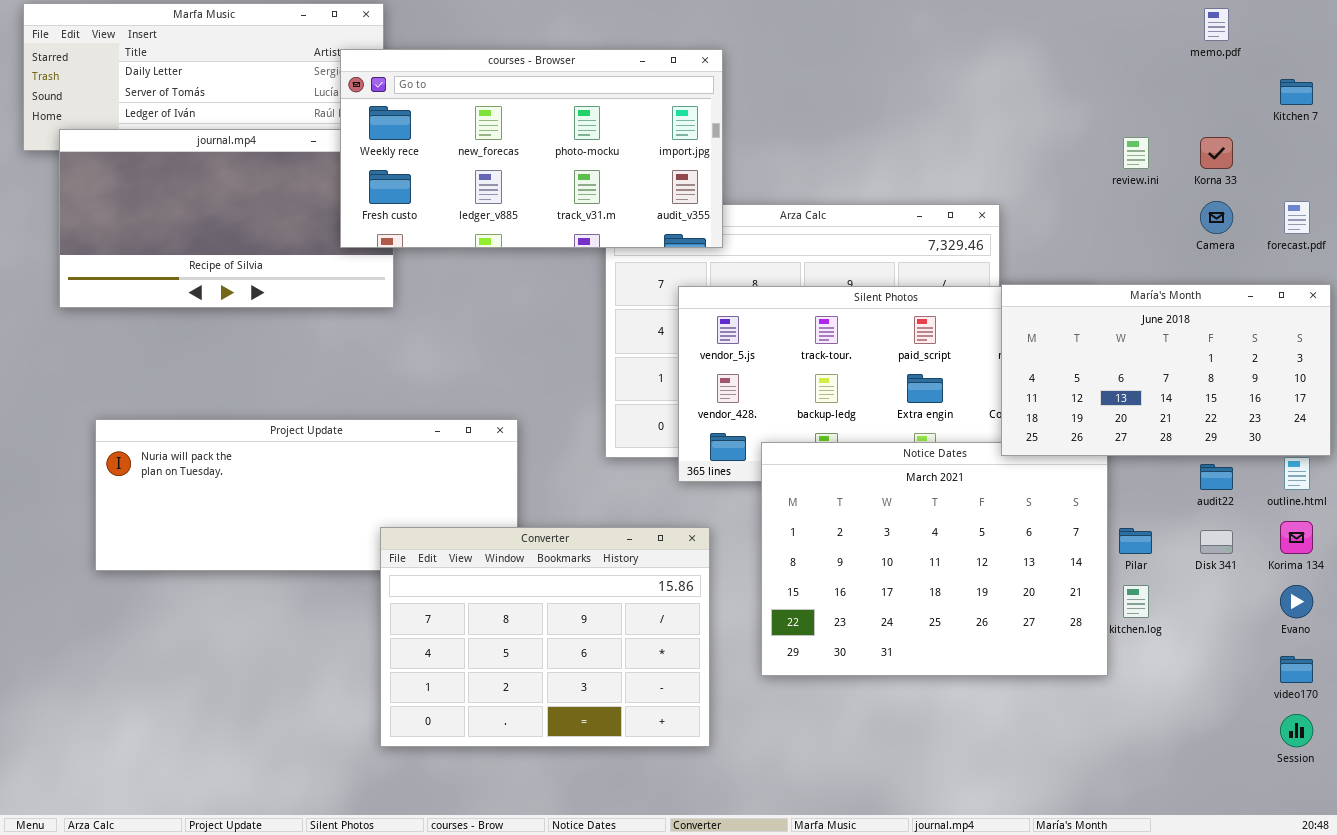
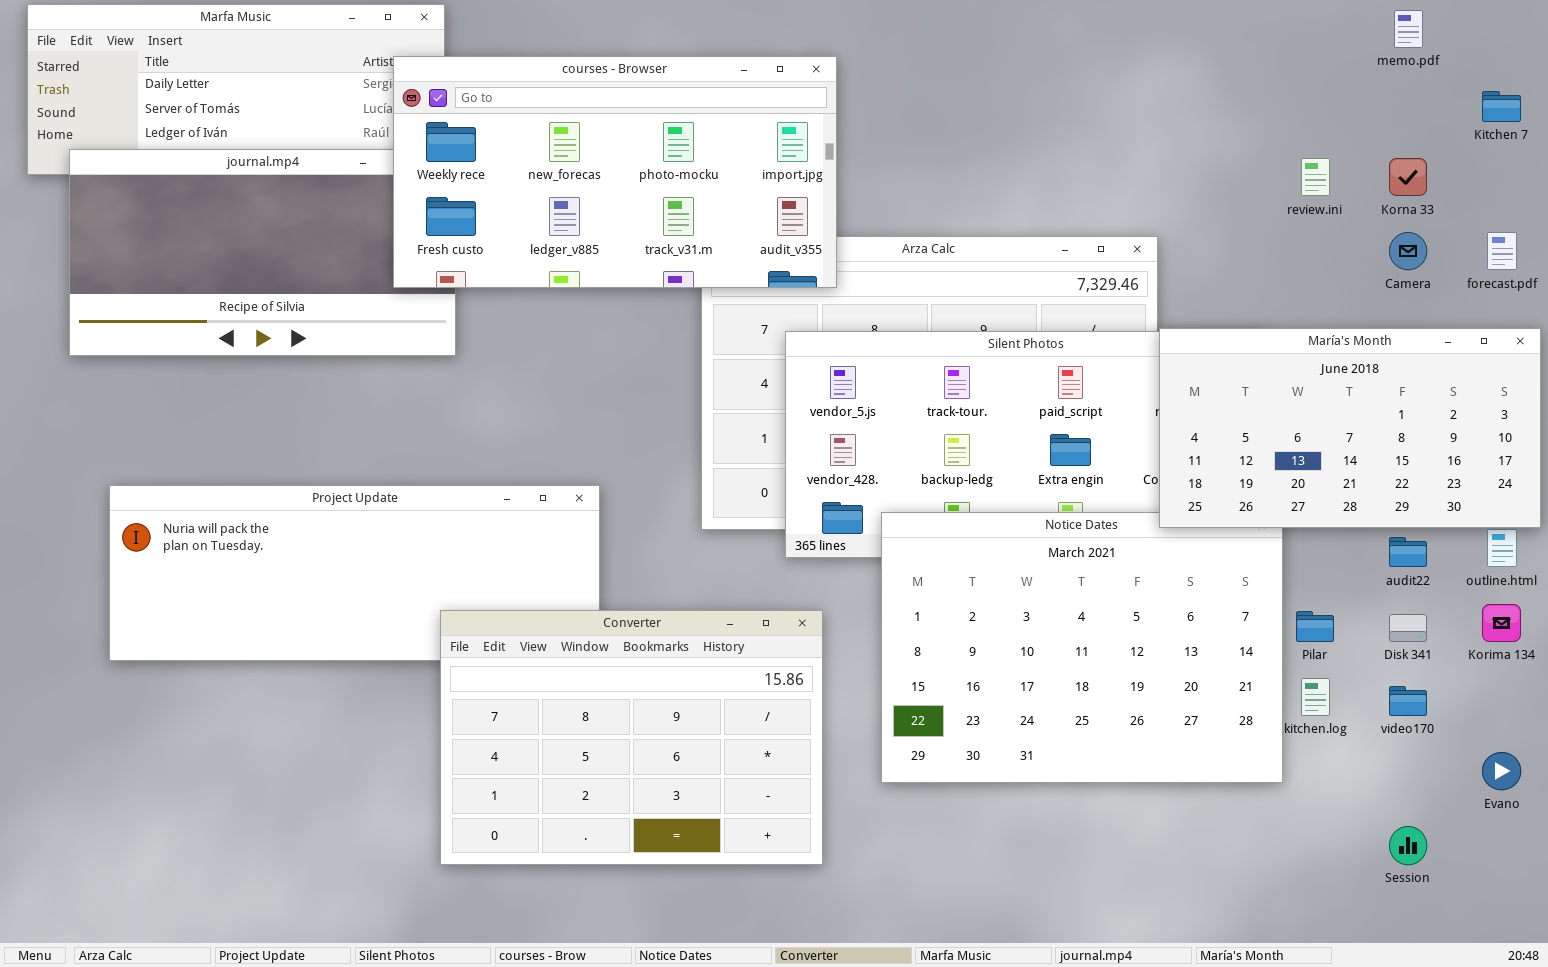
Evano: [1280,585,1313,618] -> [1482,752,1521,790], moved
video170: [1280,656,1313,683] -> [1389,686,1427,716], moved
Session: [1280,714,1313,747] -> [1389,826,1427,865], moved

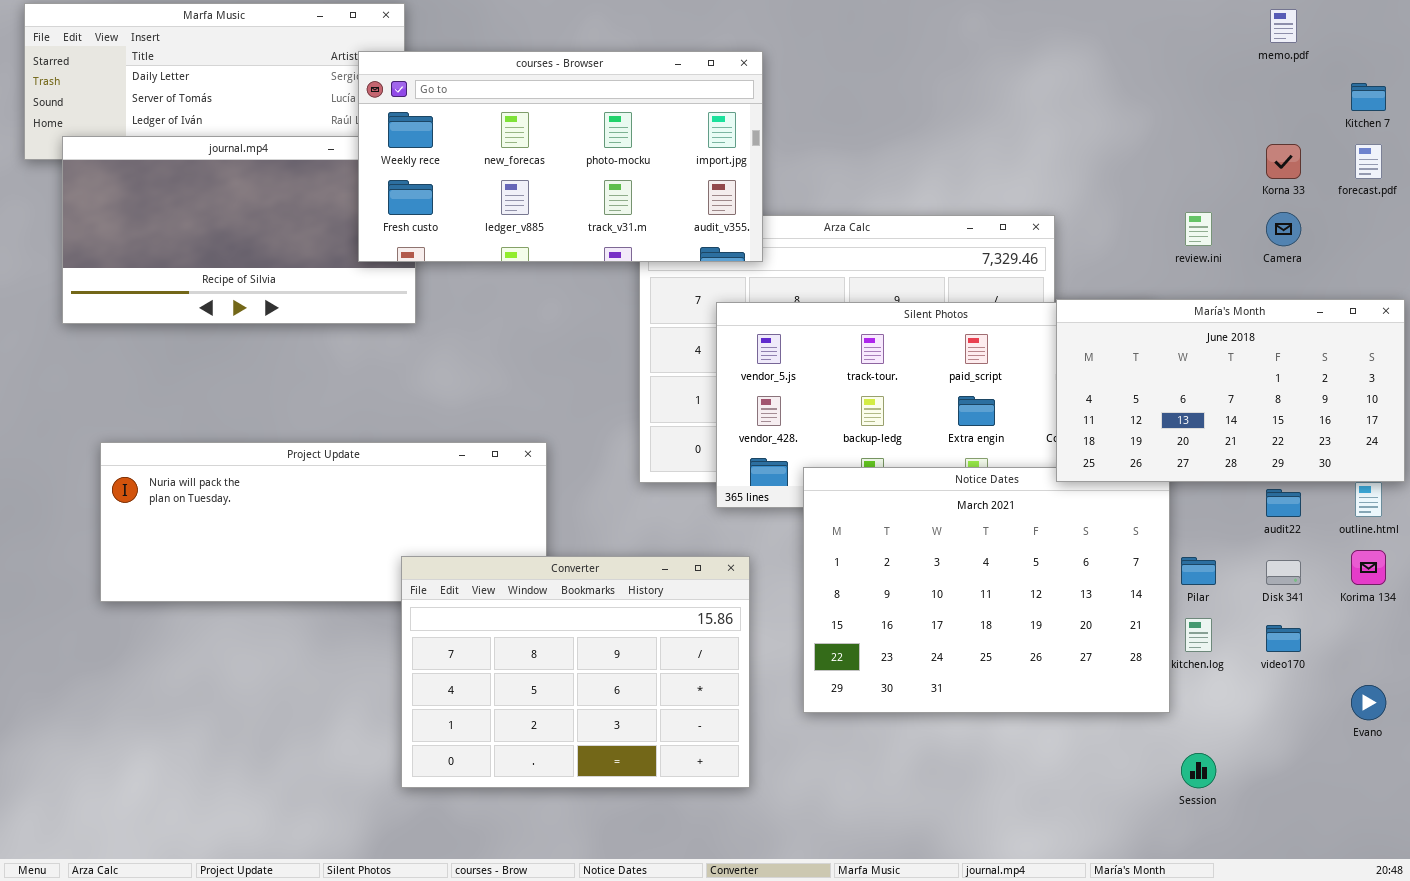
review.ini: [1301,158,1330,196] -> [1185,212,1212,246], moved
forecast.pdf: [1487,232,1517,270] -> [1355,144,1382,179], moved
Session: [1389,826,1427,865] -> [1181,753,1216,788], moved

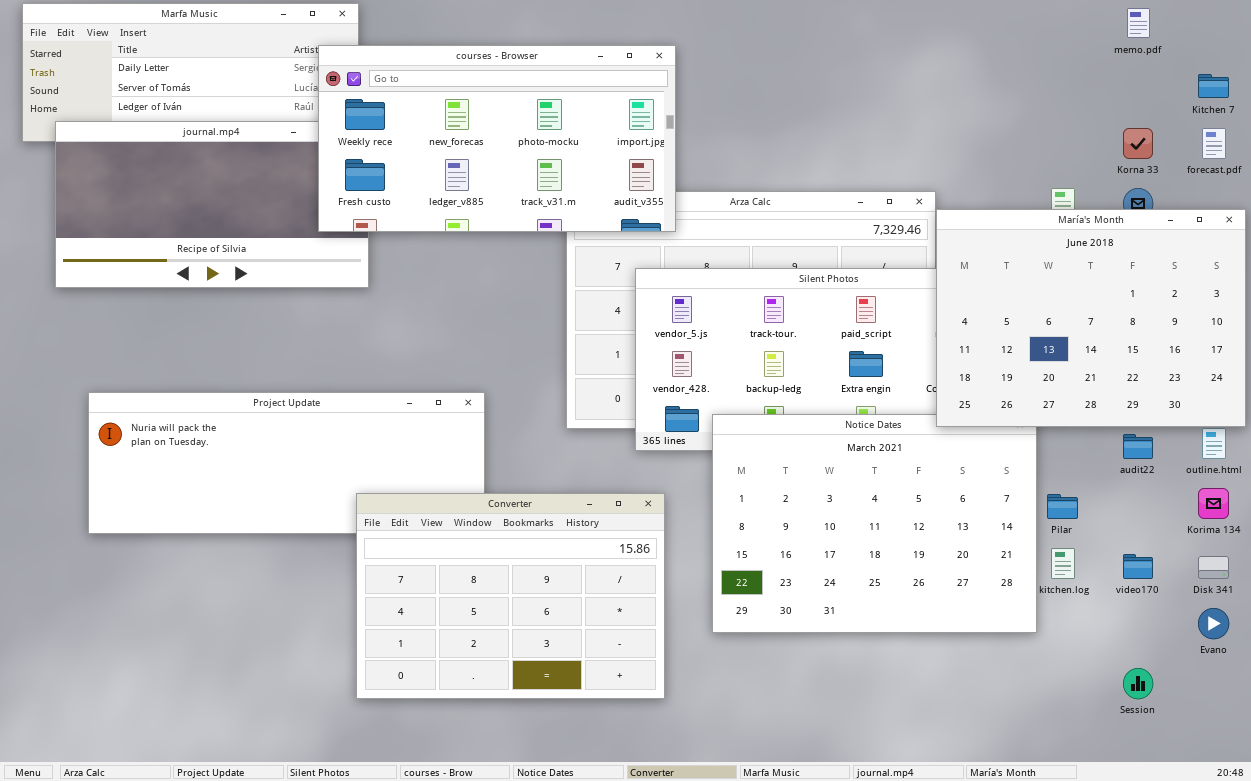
María's Month: [1056,299,1405,482] -> [936,209,1246,427], resized
Disk 341: [1266,560,1301,585] -> [1198,556,1229,579], moved
Session: [1181,753,1216,788] -> [1123,668,1153,699], moved

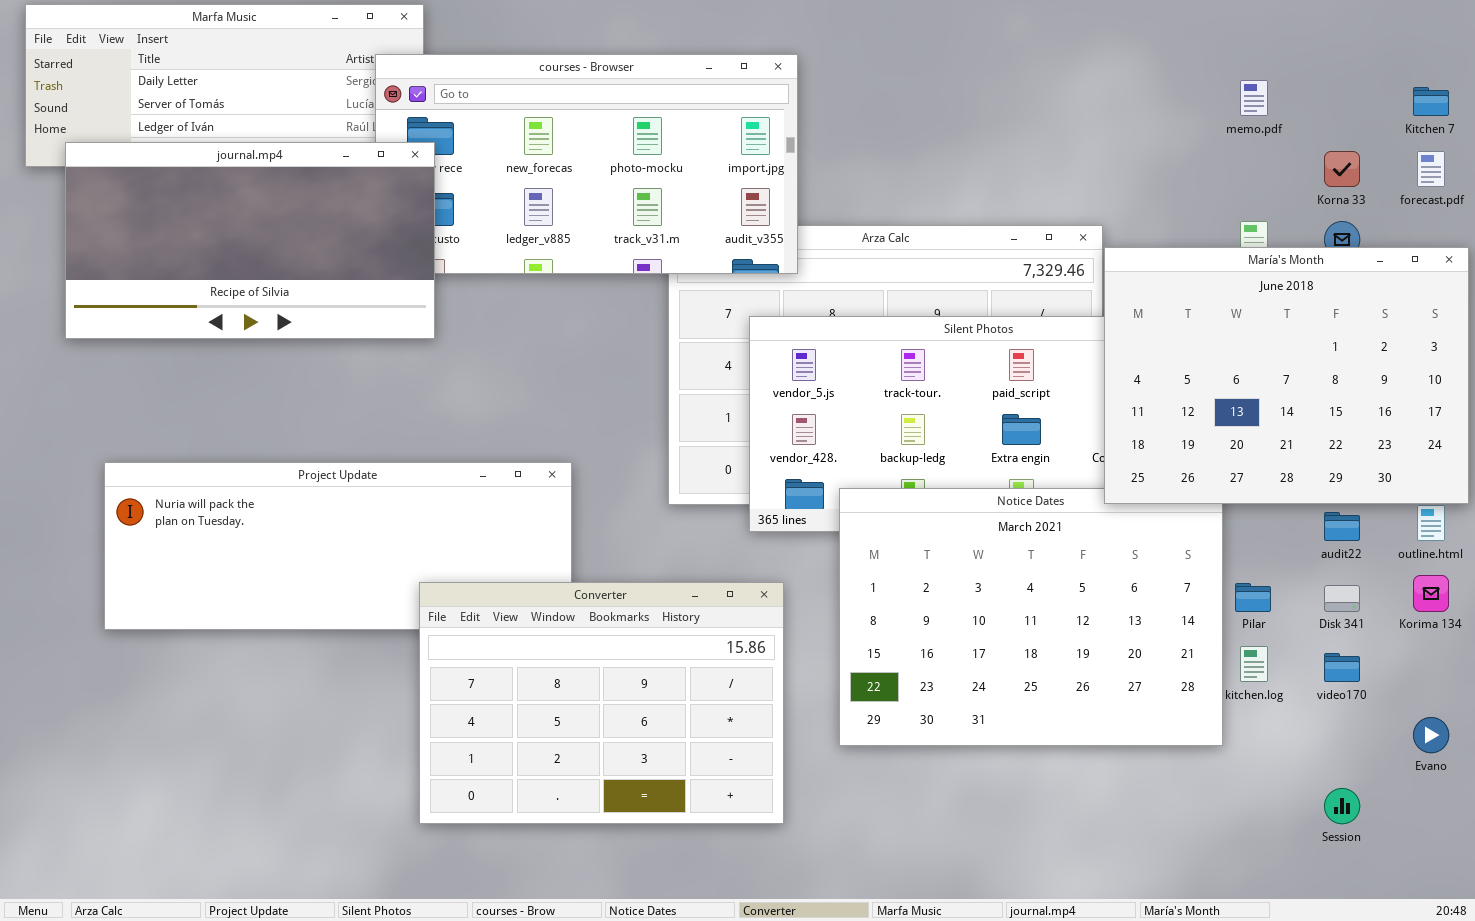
memo.pdf: [1127,8,1150,38] -> [1240,80,1268,116], moved
journal.mp4: [55,121,369,288] -> [65,142,435,339], raised
Disk 341: [1198,556,1229,579] -> [1324,585,1360,612], moved

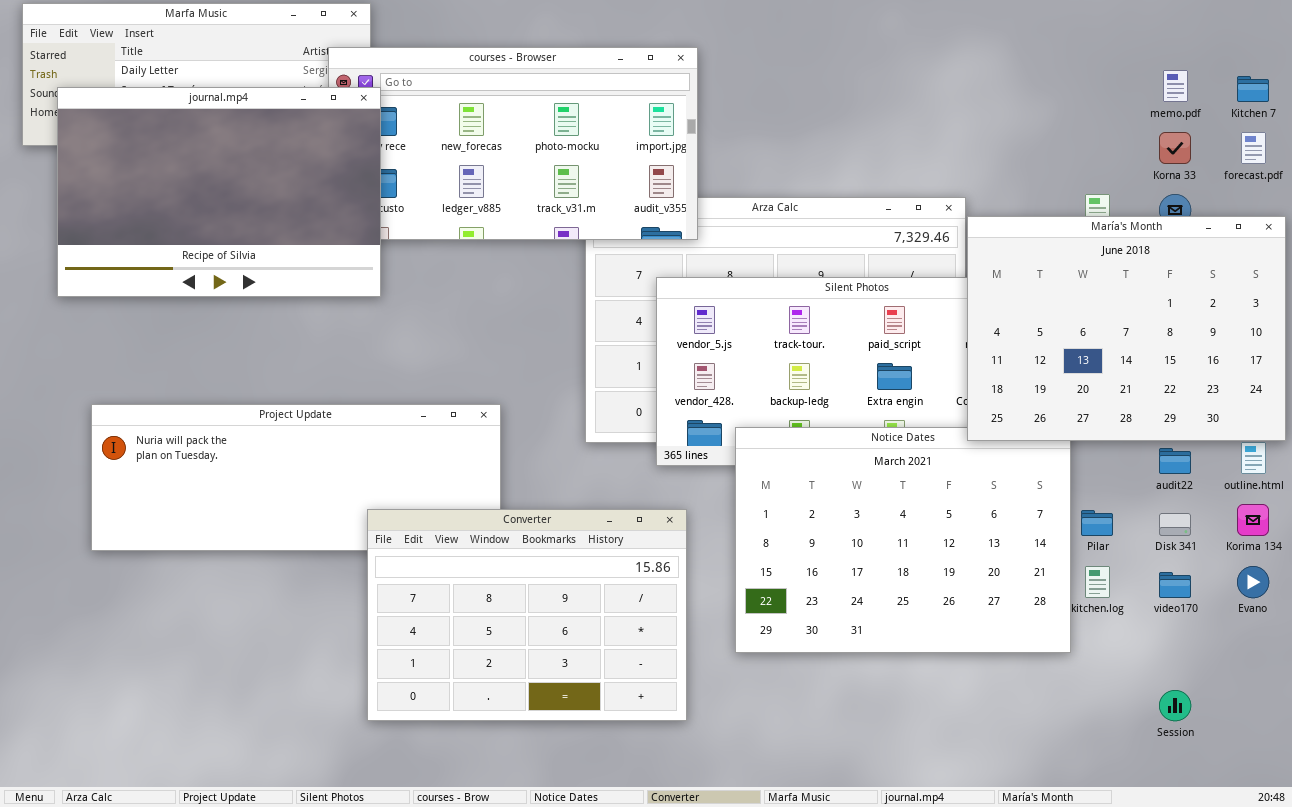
memo.pdf: [1240,80,1268,116] -> [1163,70,1188,102], moved
journal.mp4: [65,142,435,339] -> [57,87,381,297], resized
Evano: [1413,717,1449,753] -> [1237,566,1269,598], moved

